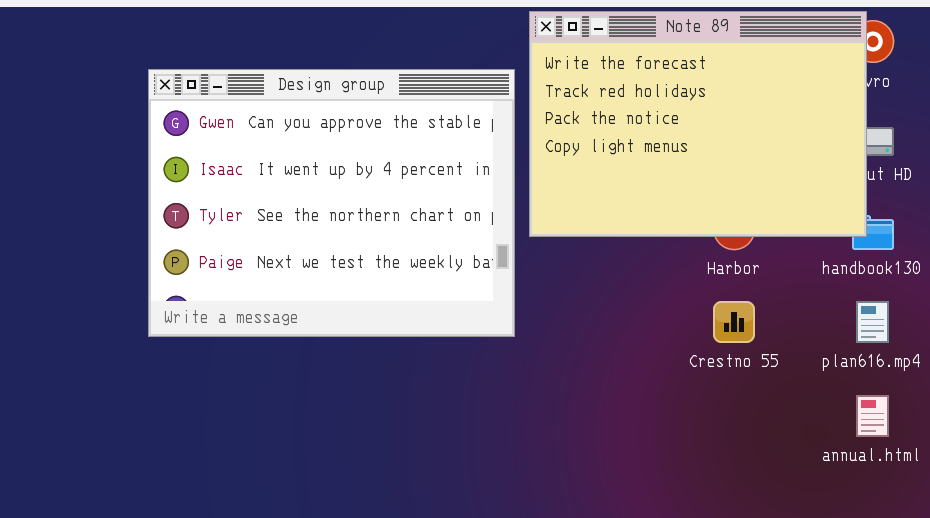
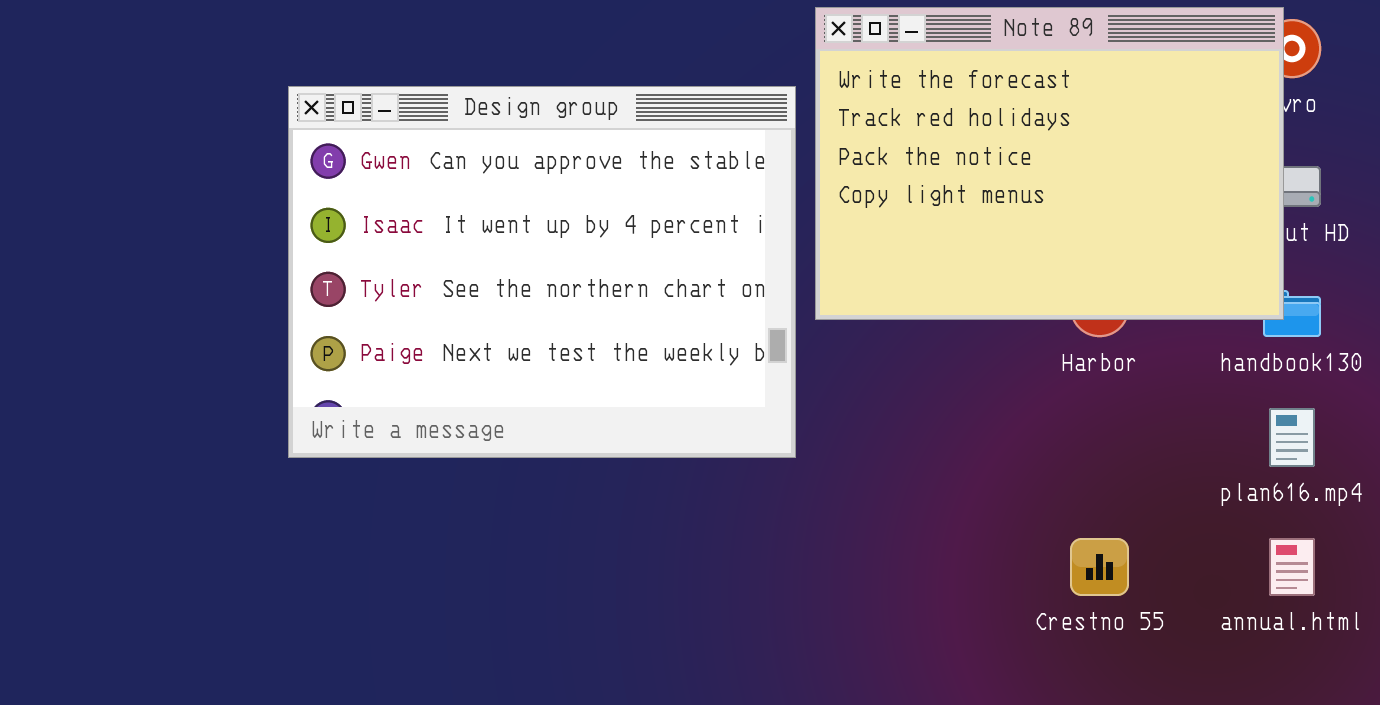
Crestno 55: [713,301,755,343] -> [1070,538,1129,596], moved

